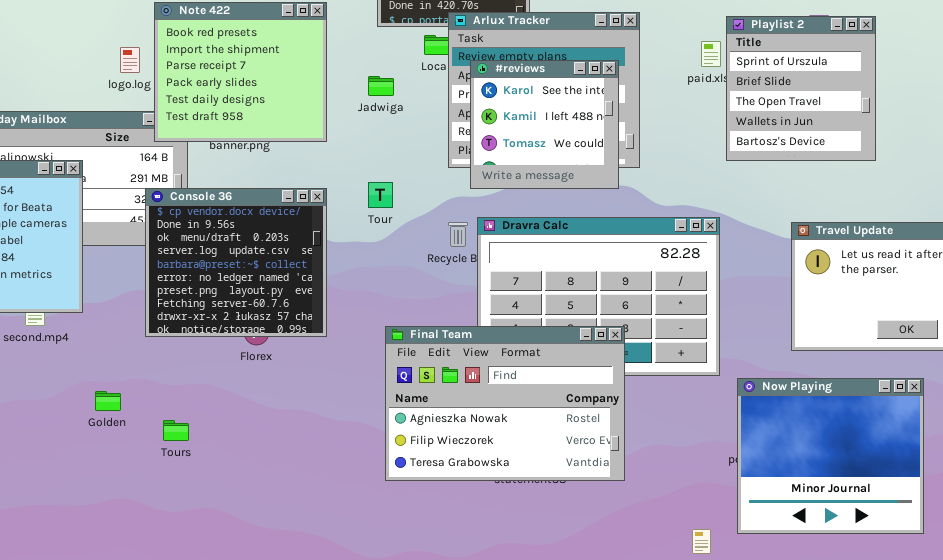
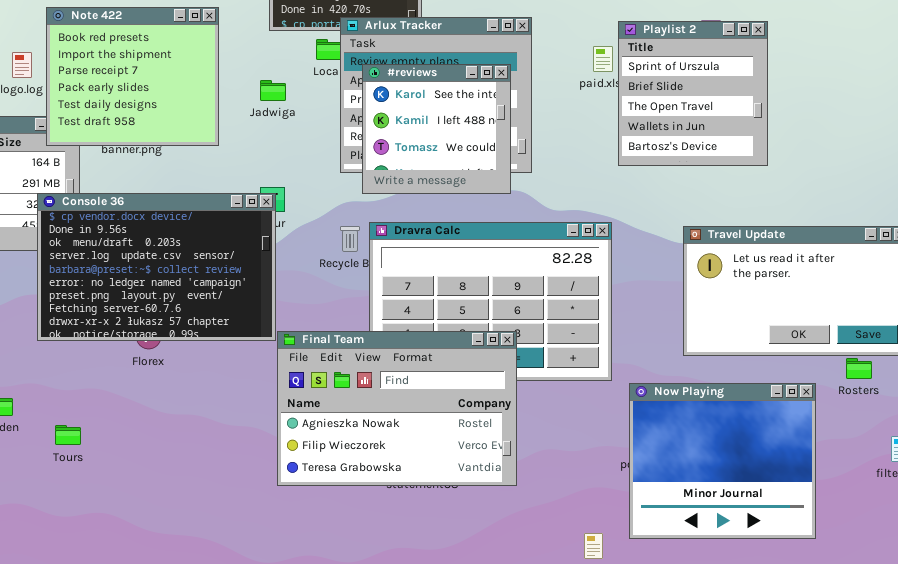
Console 36: [145,188,327,337] -> [37,193,276,341], resized

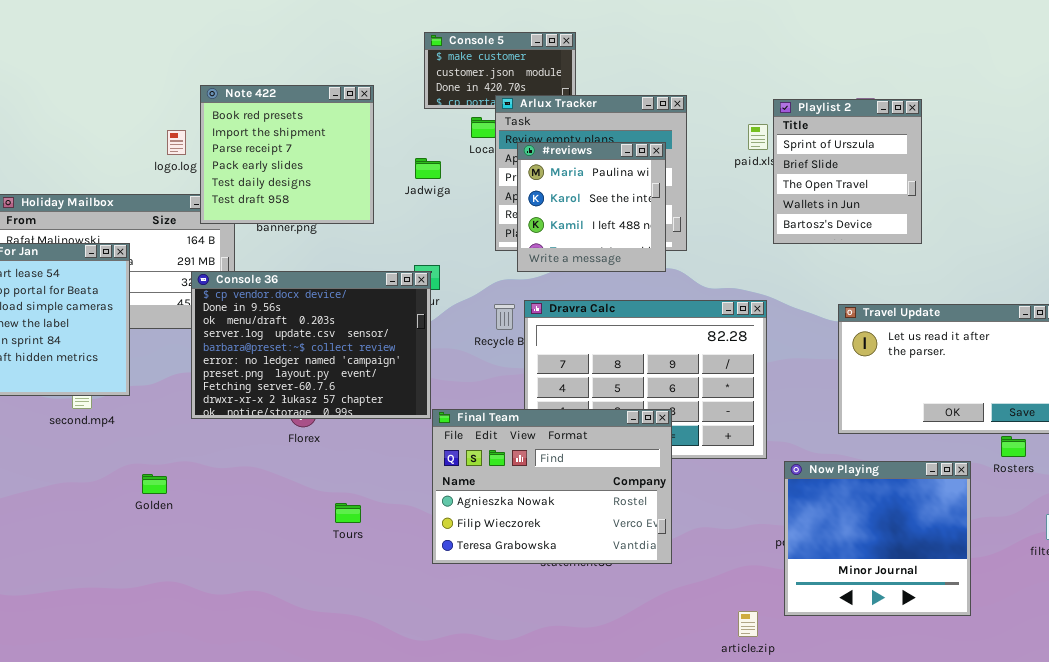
#reviews: [362,64,511,194] -> [517,142,666,272], scrolled up 1 row
Tours: [55,425,81,445] -> [335,503,361,523], moved

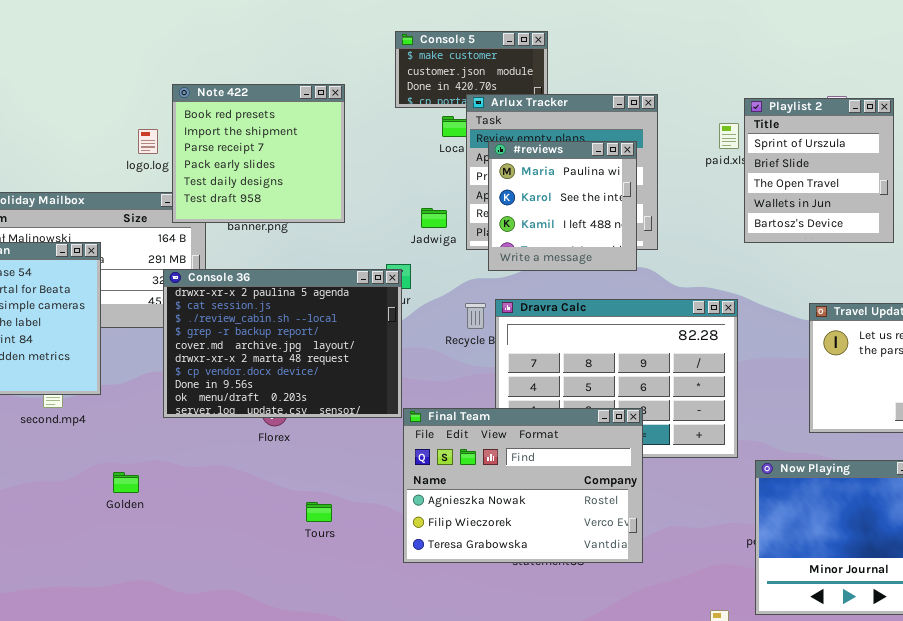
Jadwiga: [415,158,441,179] -> [421,208,447,228], moved
Console 36: [191,271,431,419] -> [163,269,402,418], scrolled up 6 rows

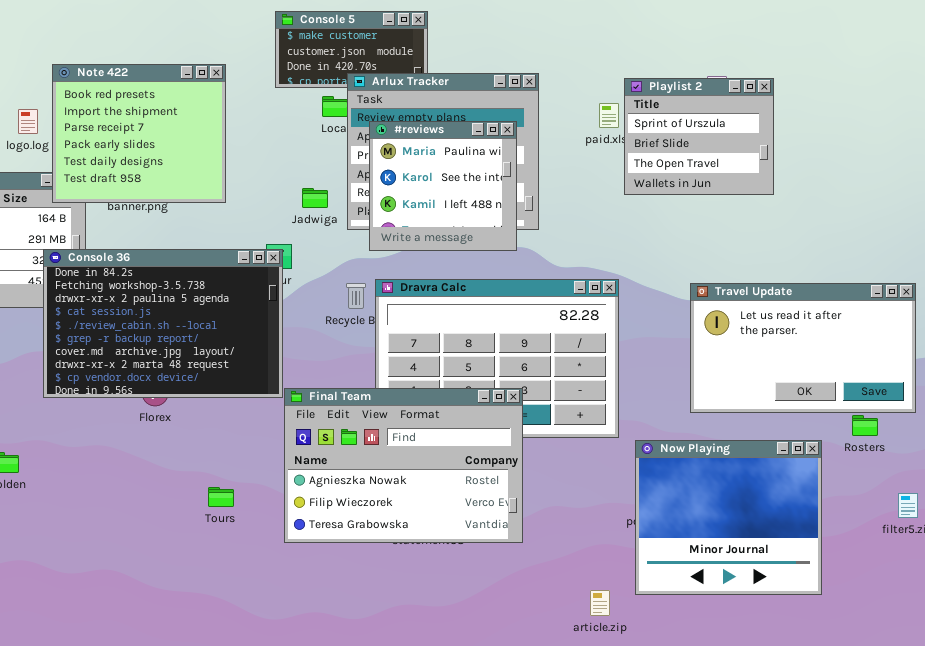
Playlist 2: [744,98,894,243] -> [624,78,774,195], resized
Console 36: [163,269,402,418] -> [43,249,283,398], scrolled up 2 rows
Tours: [306,502,332,522] -> [208,487,234,507], moved

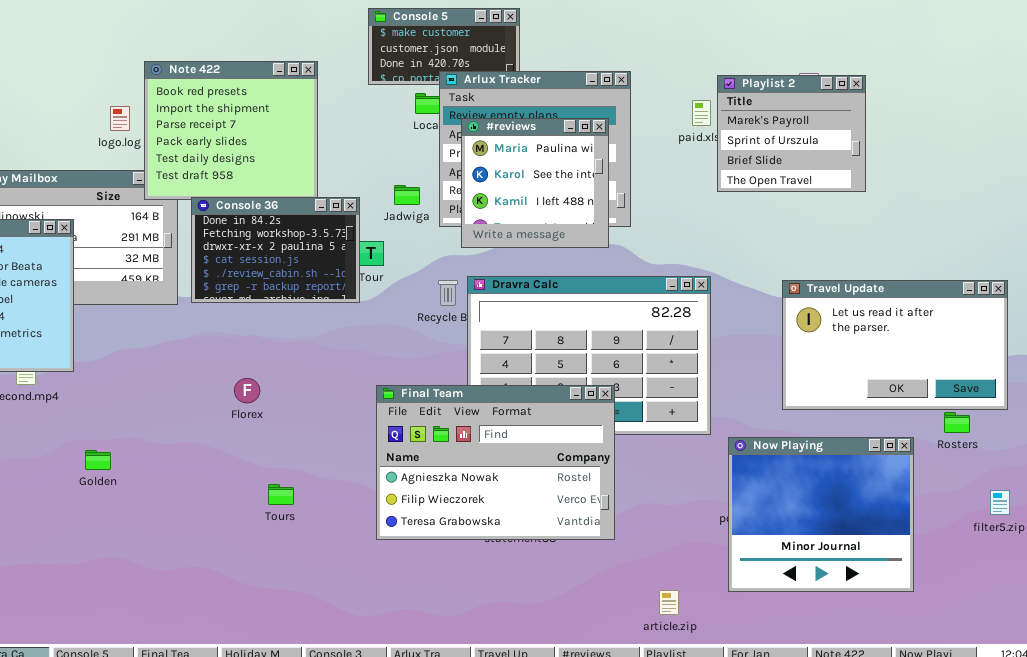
Playlist 2: [624,78,774,195] -> [717,75,866,192], scrolled up 1 row
Console 36: [43,249,283,398] -> [191,197,360,303], moved, resized
Tours: [208,487,234,507] -> [268,484,294,505], moved
article.zip: [590,590,610,616] -> [659,590,679,615], moved

